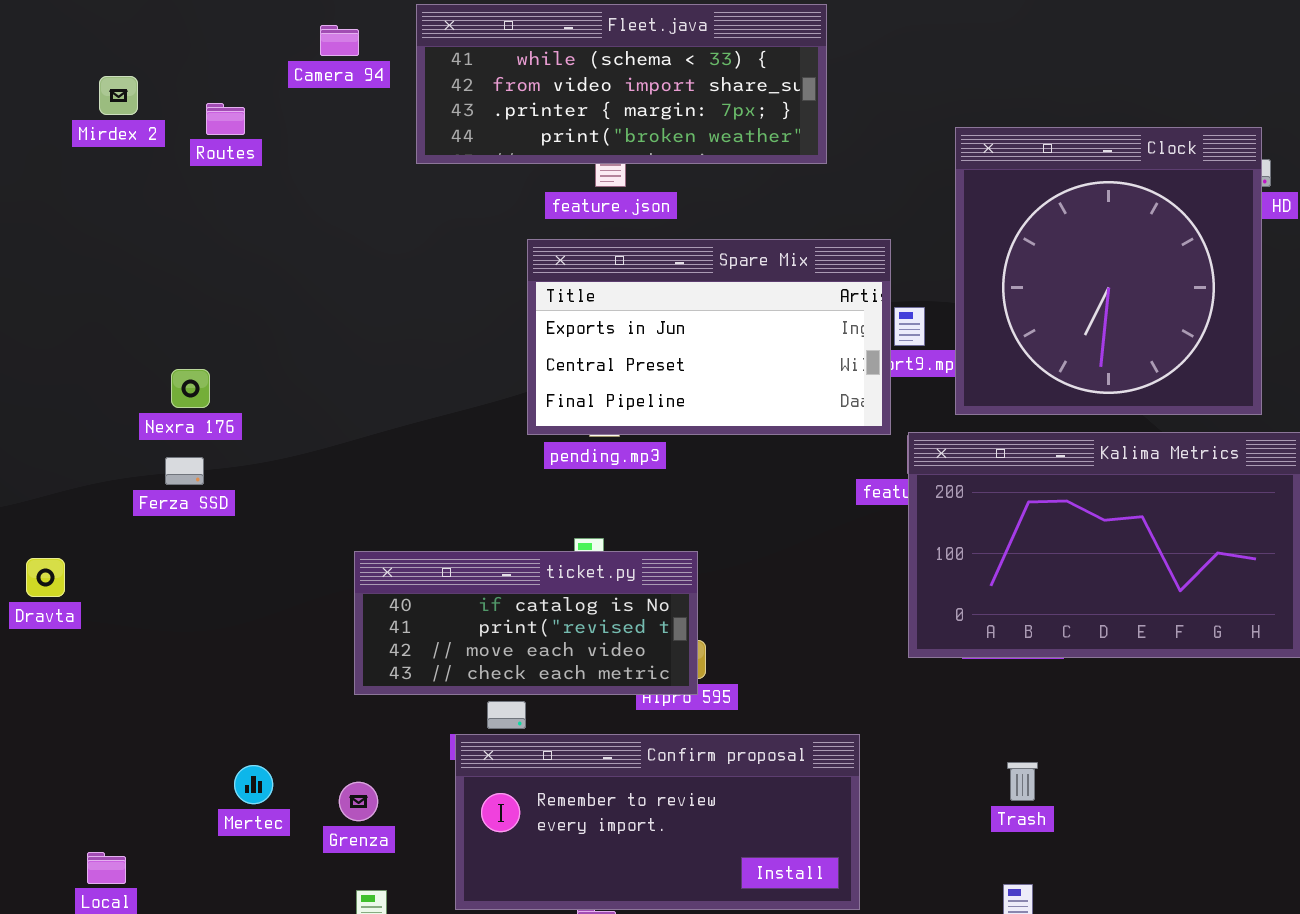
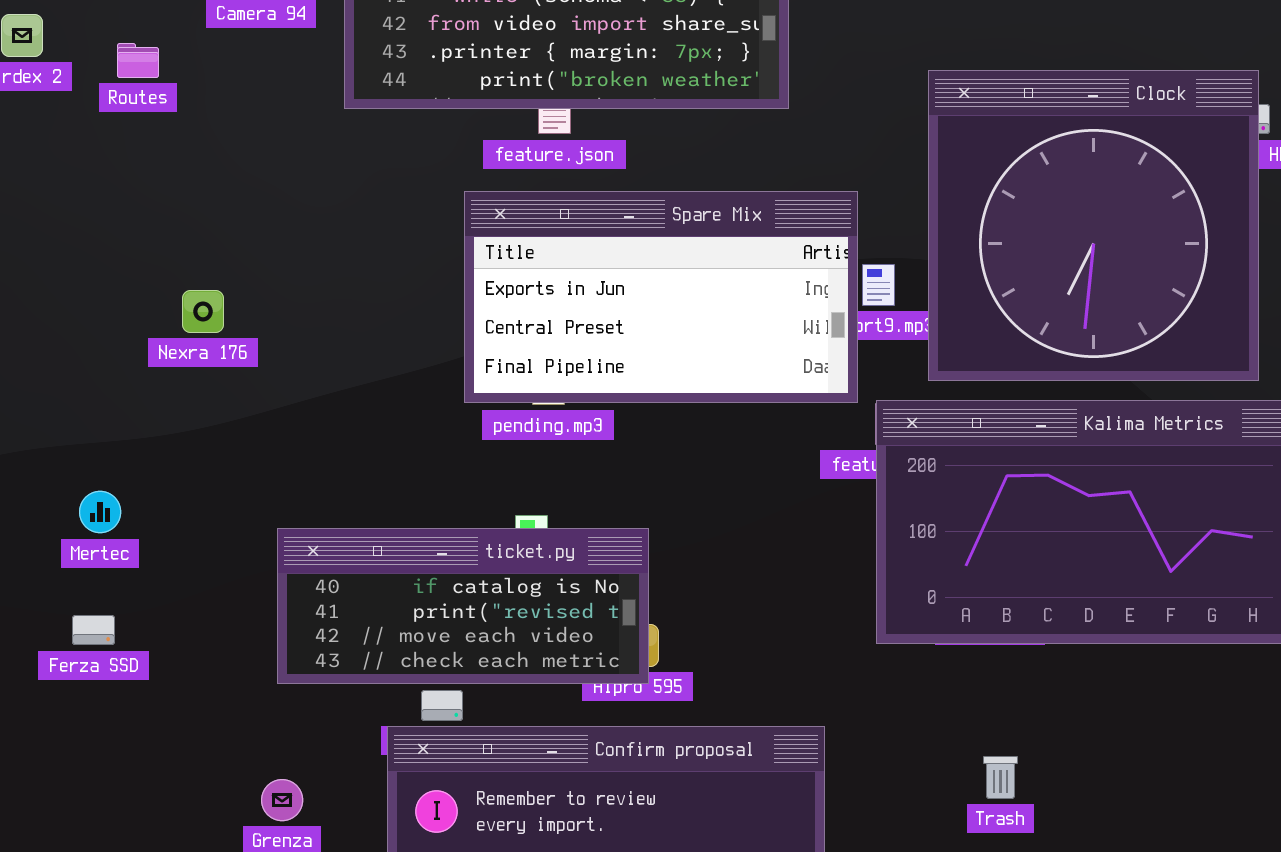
Nexra 176: [171,369,210,408] -> [182,290,224,333], moved
Ferza SSD: [165,457,204,485] -> [72,615,115,645], moved
Mertec: [234,765,273,804] -> [79,491,121,533], moved

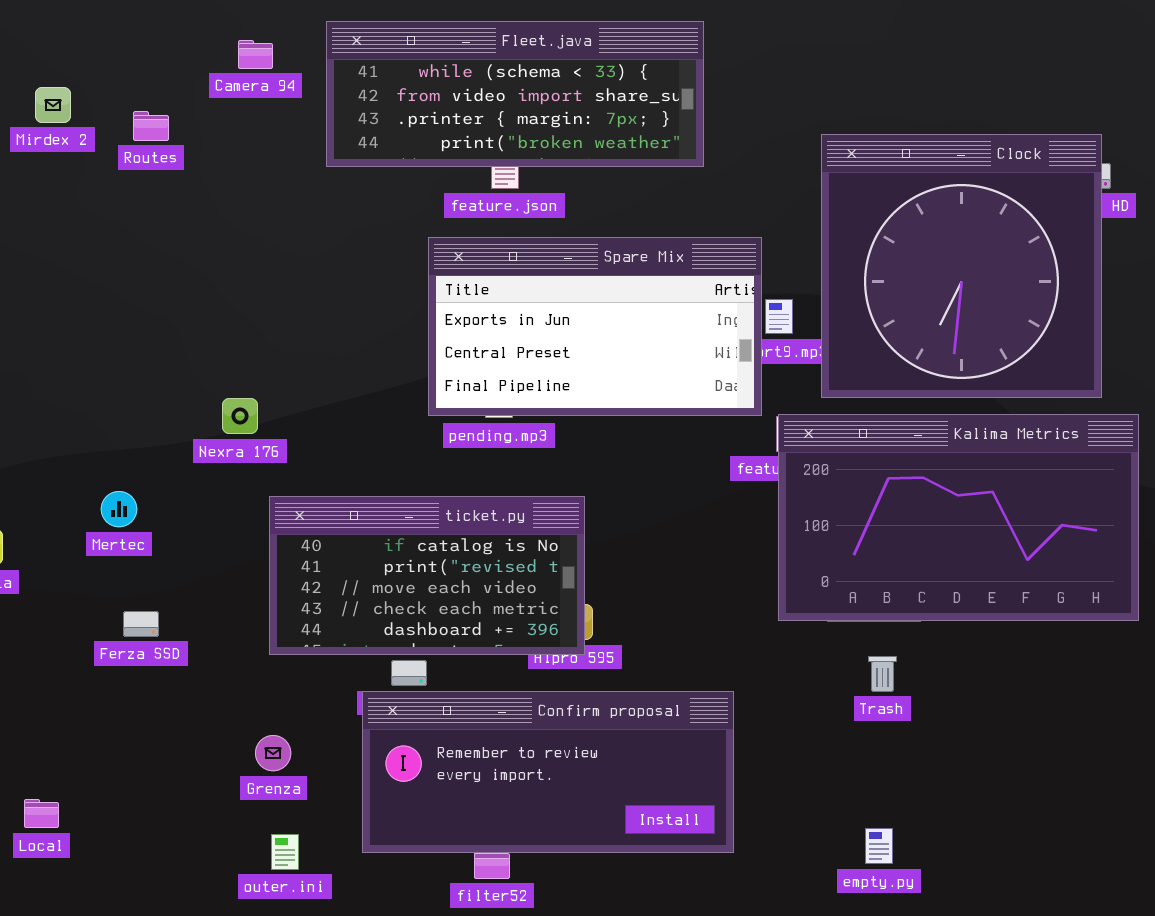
Nexra 176: [182,290,224,333] -> [222,398,258,434], moved
ticket.py: [277,528,649,684] -> [269,496,585,655], resized
Ferza SSD: [72,615,115,645] -> [123,611,159,637], moved
Trash: [983,756,1018,799] -> [868,656,897,692], moved

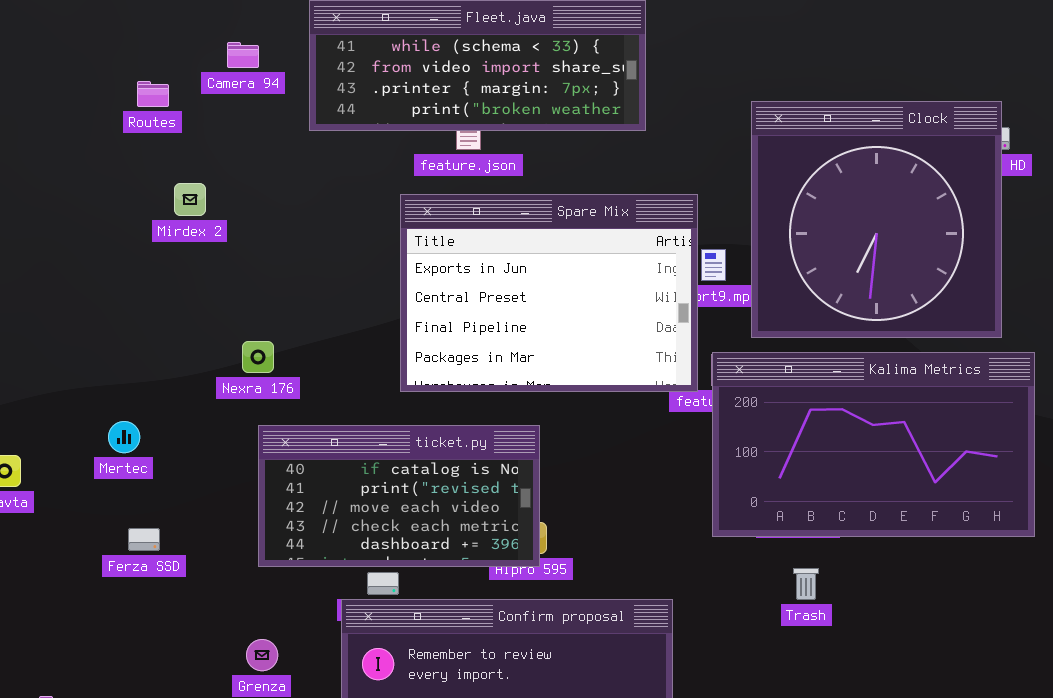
Camera 94: [238,40,273,69] -> [227,42,259,68], moved
Mirdex 2: [35,87,71,123] -> [174,183,206,216], moved
Spare Mix: [428,237,762,416] -> [400,194,698,392], resized
Nexra 176: [222,398,258,434] -> [242,341,274,373], moved

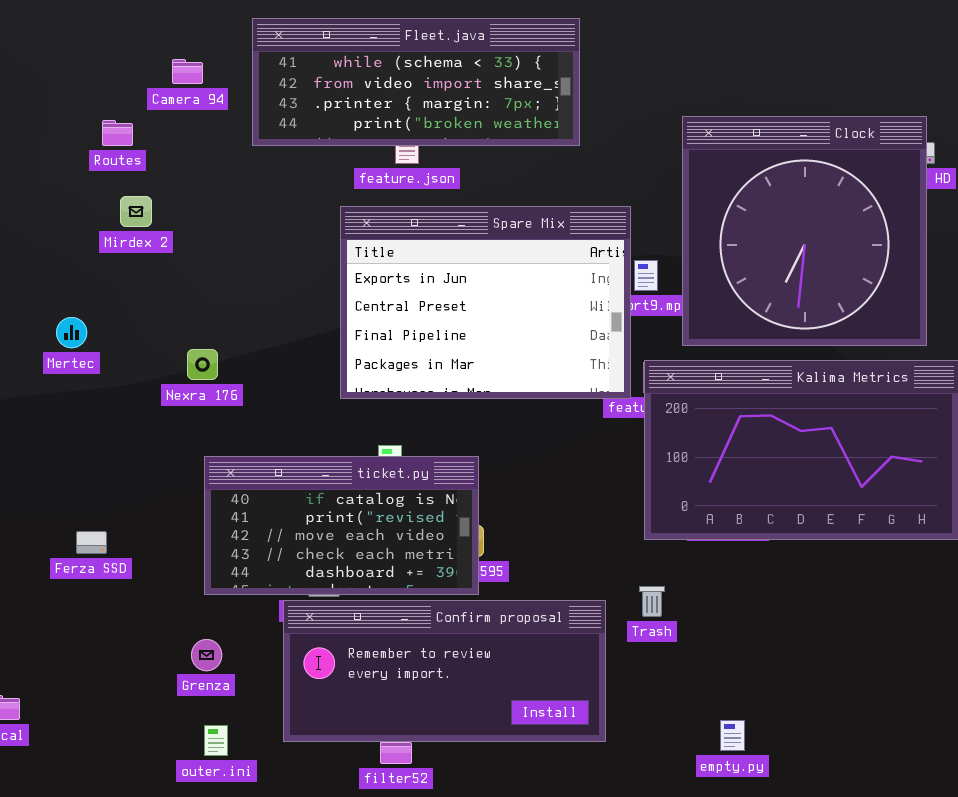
Routes: [137,81,169,107] -> [102,120,133,146], moved
Mertec: [108,421,140,453] -> [56,317,87,348], moved
ticket.py: [258,425,540,567] -> [204,456,479,595], moved
Trash: [793,568,819,600] -> [639,586,665,617], moved

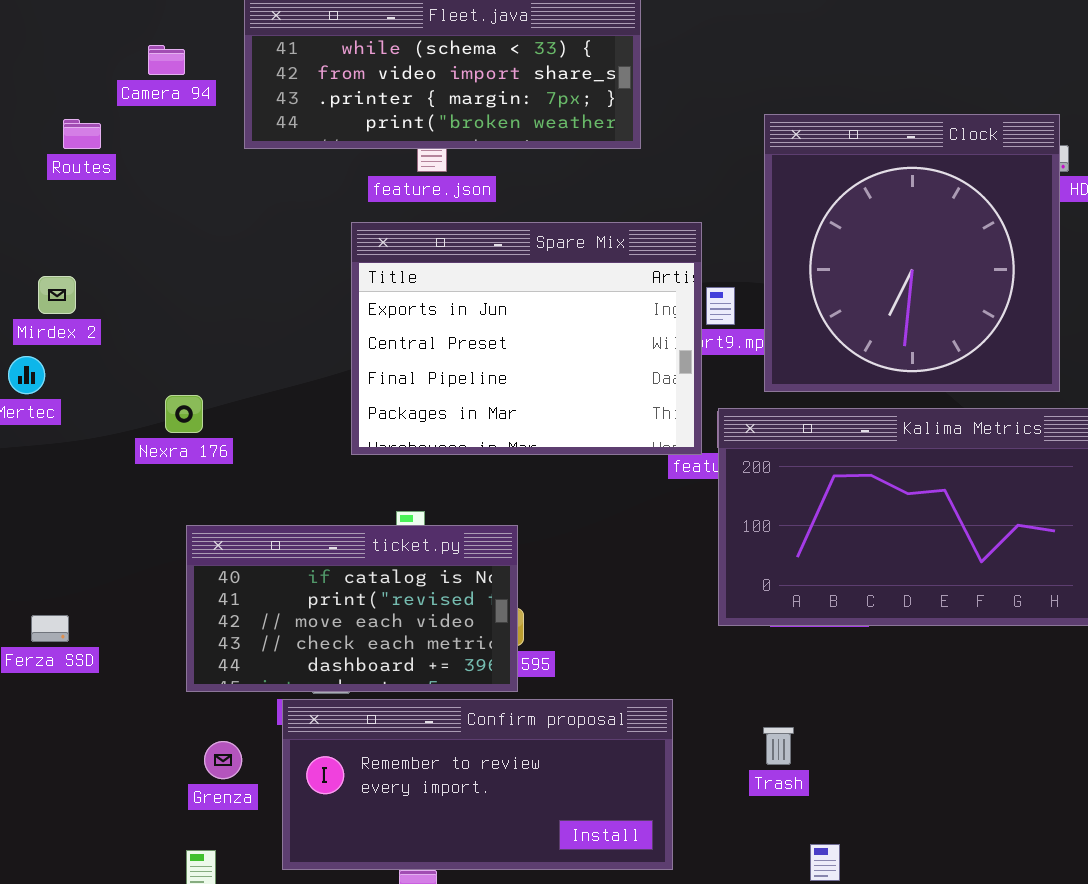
Mirdex 2: [120,196,152,227] -> [38,276,76,314], moved
Trash: [639,586,665,617] -> [763,727,794,765], moved
Grenza: [191,639,222,671] -> [204,741,242,779], moved

